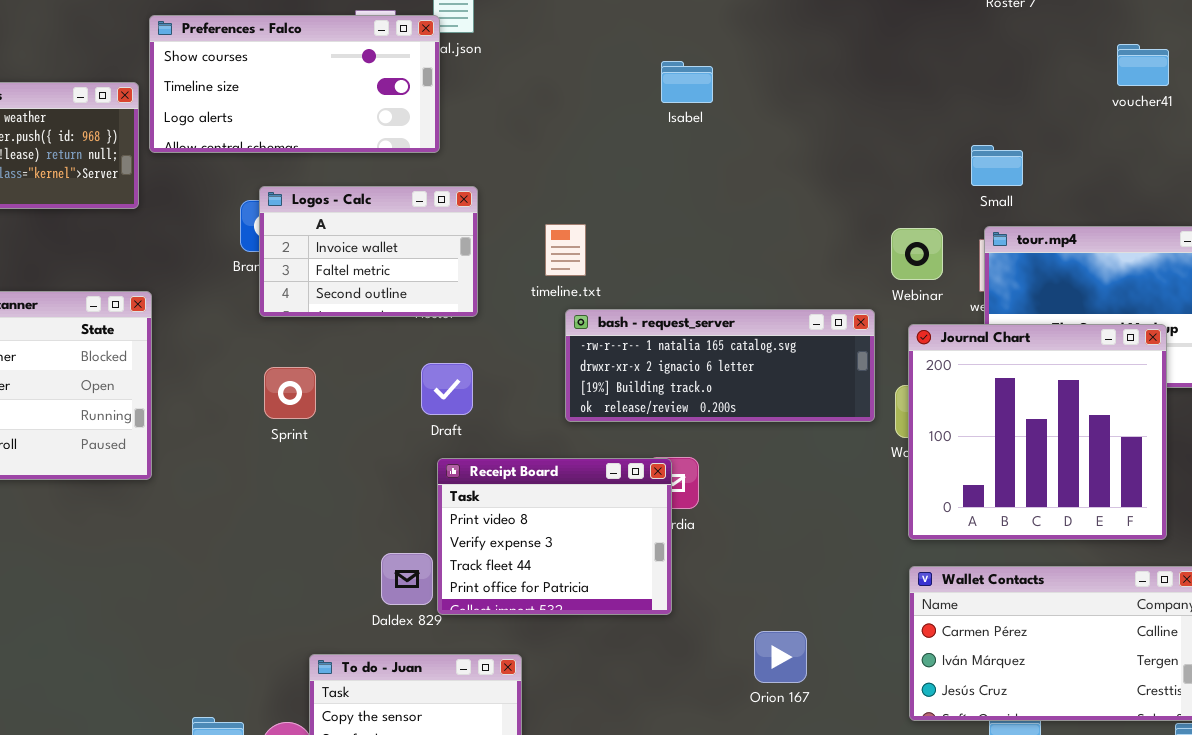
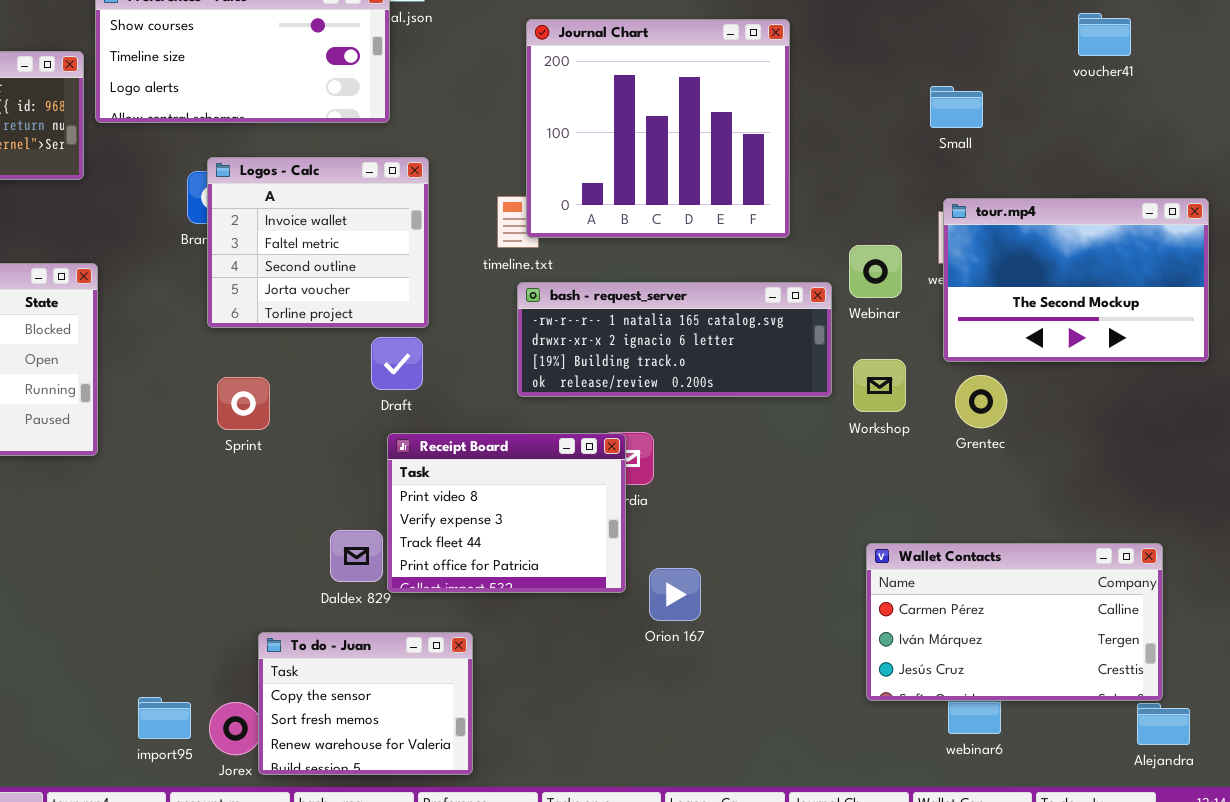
Small: [971,145,1023,186] -> [930,86,983,128], moved
Logos - Calc: [259,186,478,317] -> [207,157,429,328], resized
Webinar: [891,228,943,280] -> [849,245,902,298], moved
Journal Chart: [908,324,1167,540] -> [526,19,790,238], moved
Sprint: [264,367,316,419] -> [217,377,270,430], moved
Orion 167: [754,631,807,683] -> [649,568,701,621], moved

